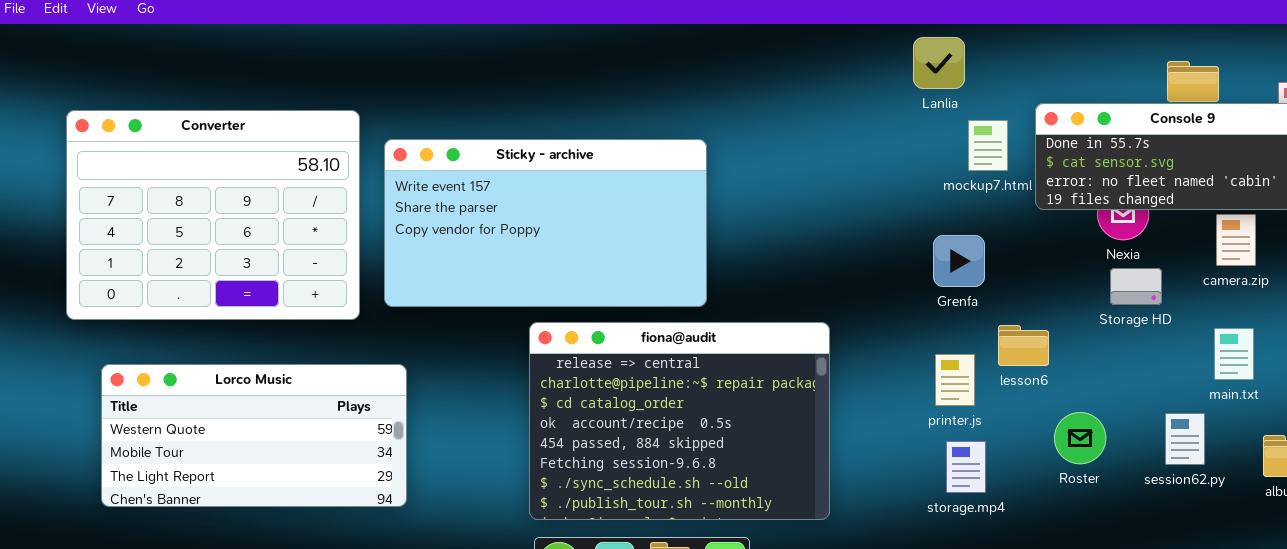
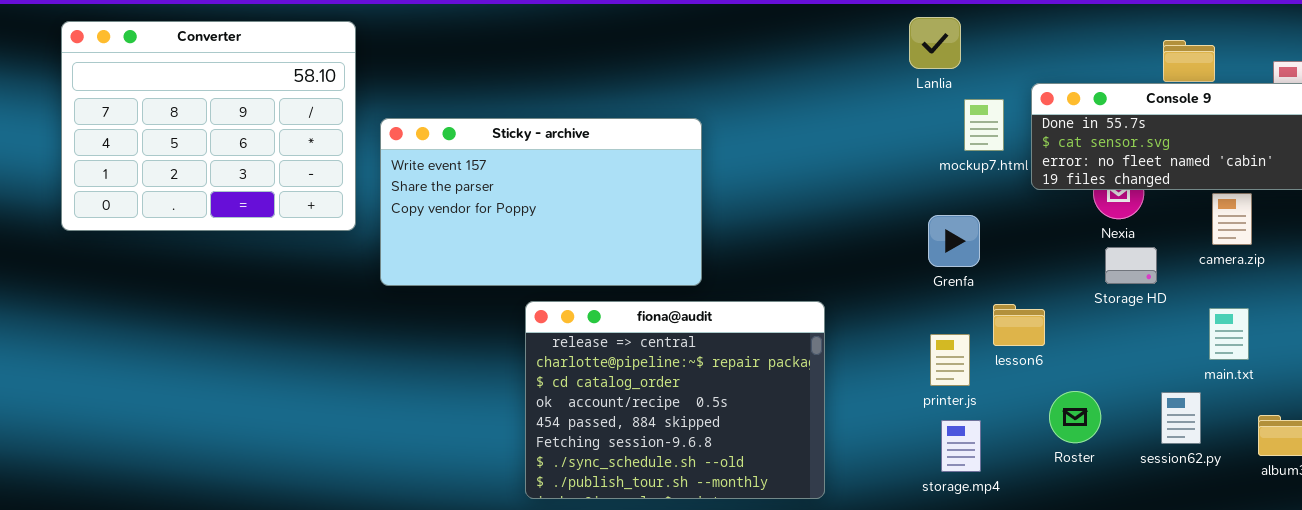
Converter: [66,110,360,320] -> [61,21,356,231], moved
Lorco Music: [101,364,407,507] -> none, closed

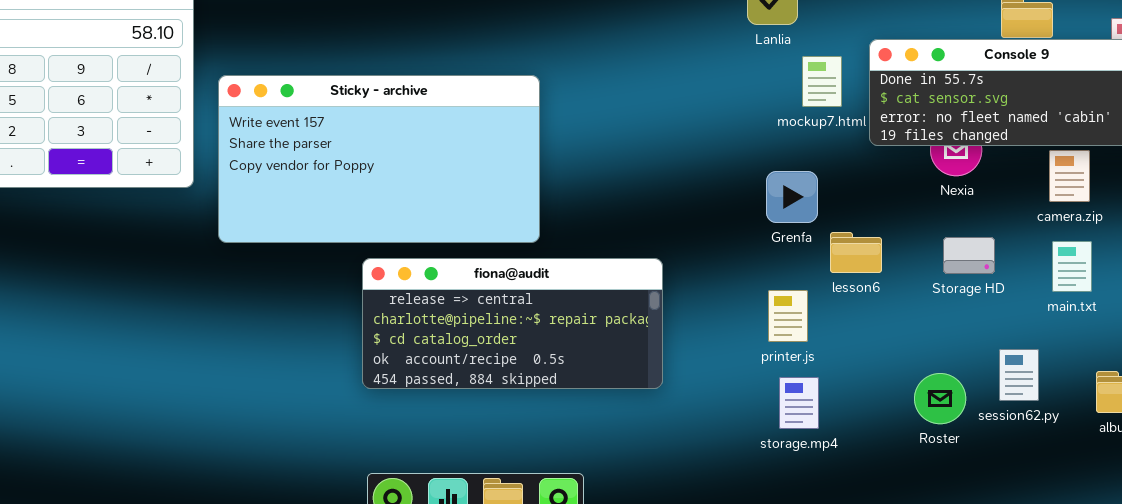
Storage HD: [1105,247,1157,284] -> [943,237,995,274], moved
fiona@audit: [525,301,825,499] -> [362,258,663,389], resized
lesson6: [993,304,1045,346] -> [830,232,882,273], moved
main.txt: [1209,308,1249,360] -> [1052,241,1092,292], moved
Roster: [1049,391,1101,443] -> [914,373,966,424], moved

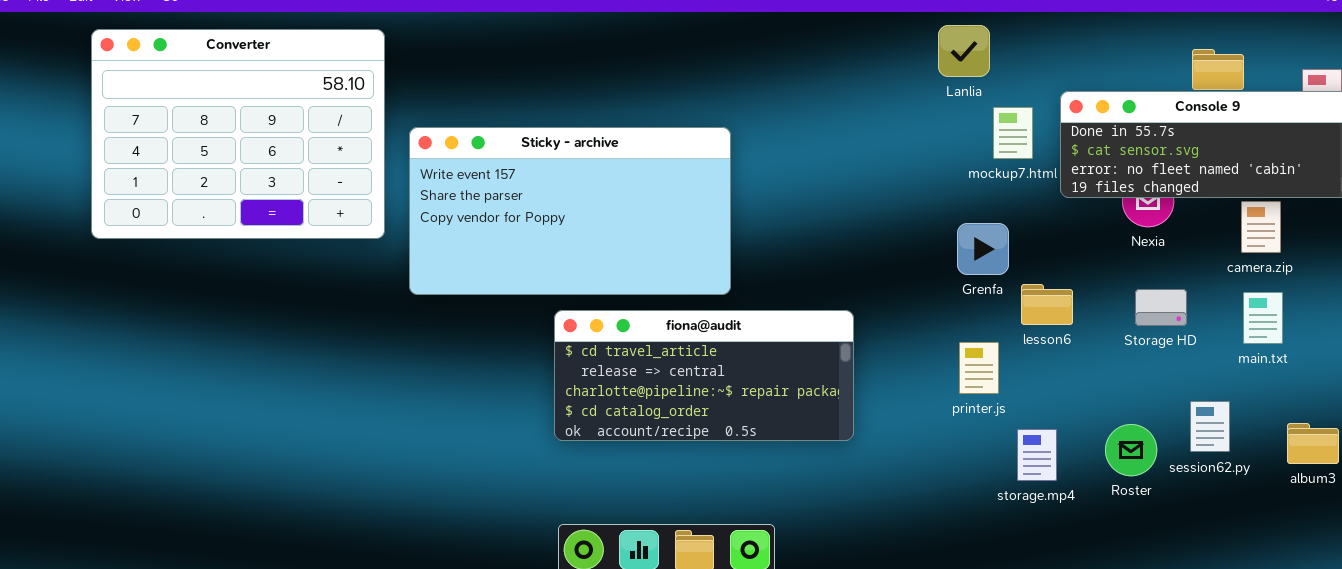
fiona@audit: [362,258,663,389] -> [554,310,854,441], scrolled up 1 row
storage.mp4: [779,377,819,429] -> [1017,429,1057,481], moved

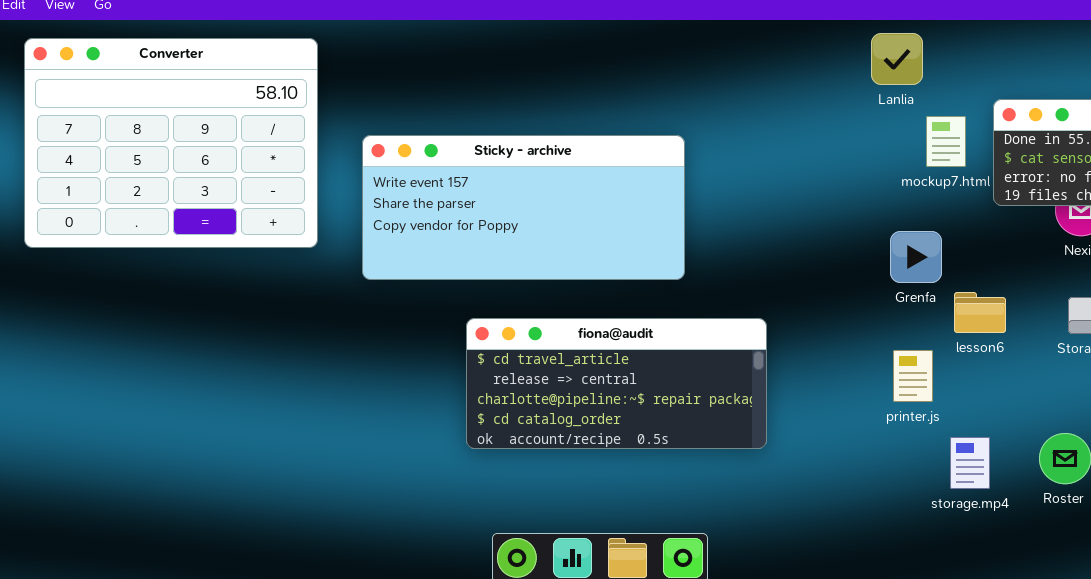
Sticky - archive: [409,127,731,295] -> [362,135,685,280], moved, resized
fiona@audit: [554,310,854,441] -> [466,318,767,449], moved

